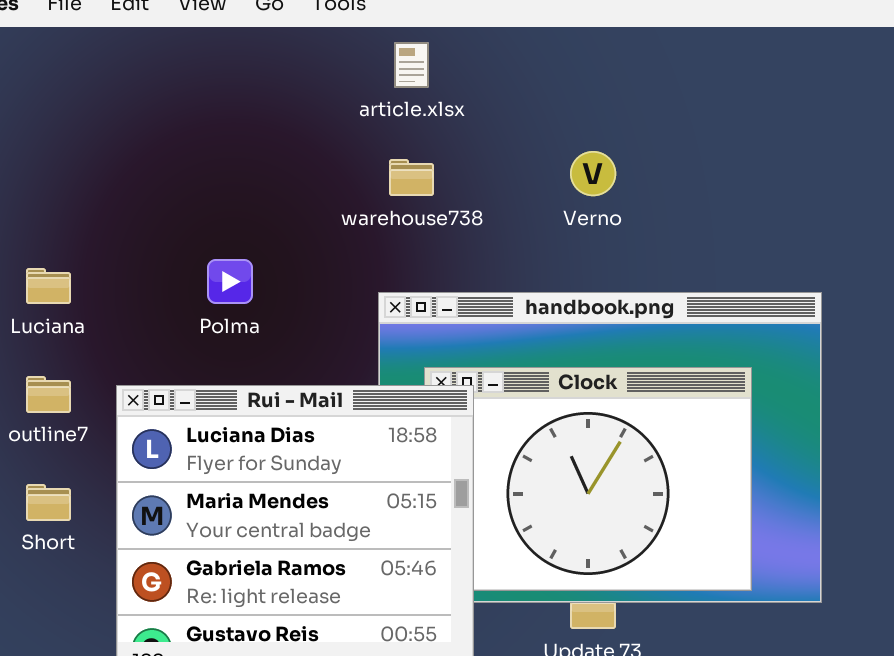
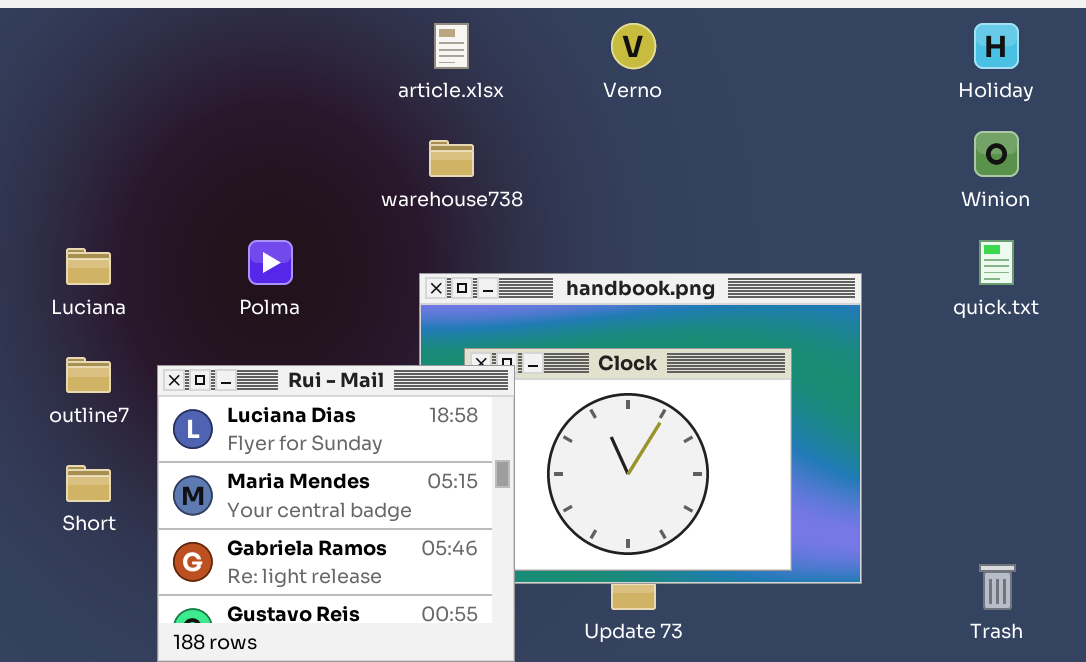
Verno: [570,151,616,196] -> [611,23,656,69], moved

